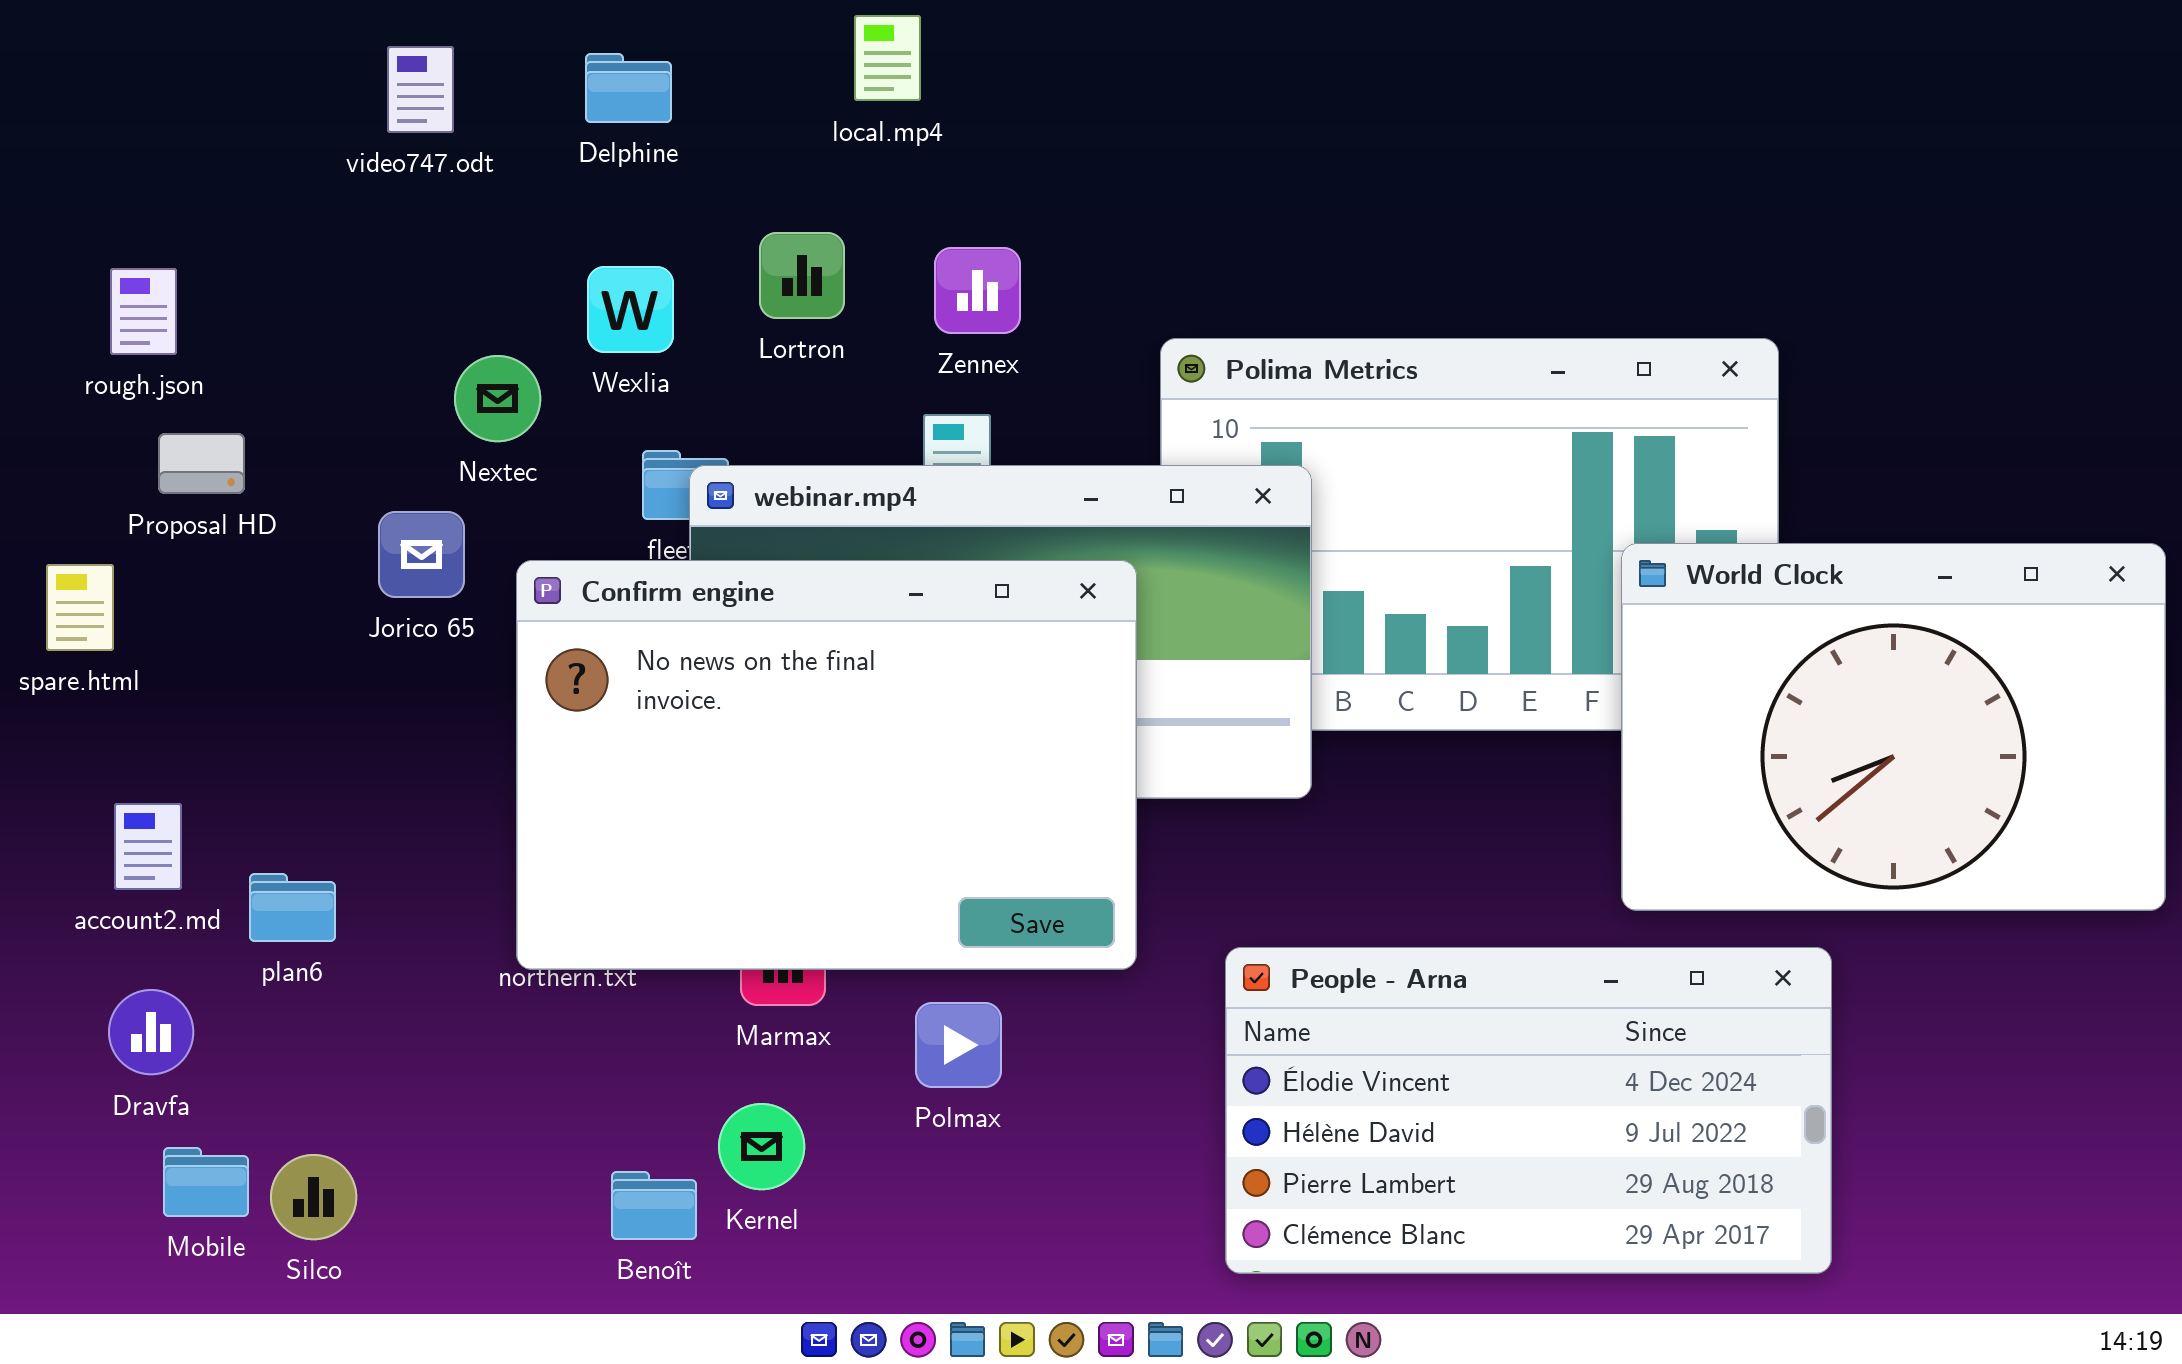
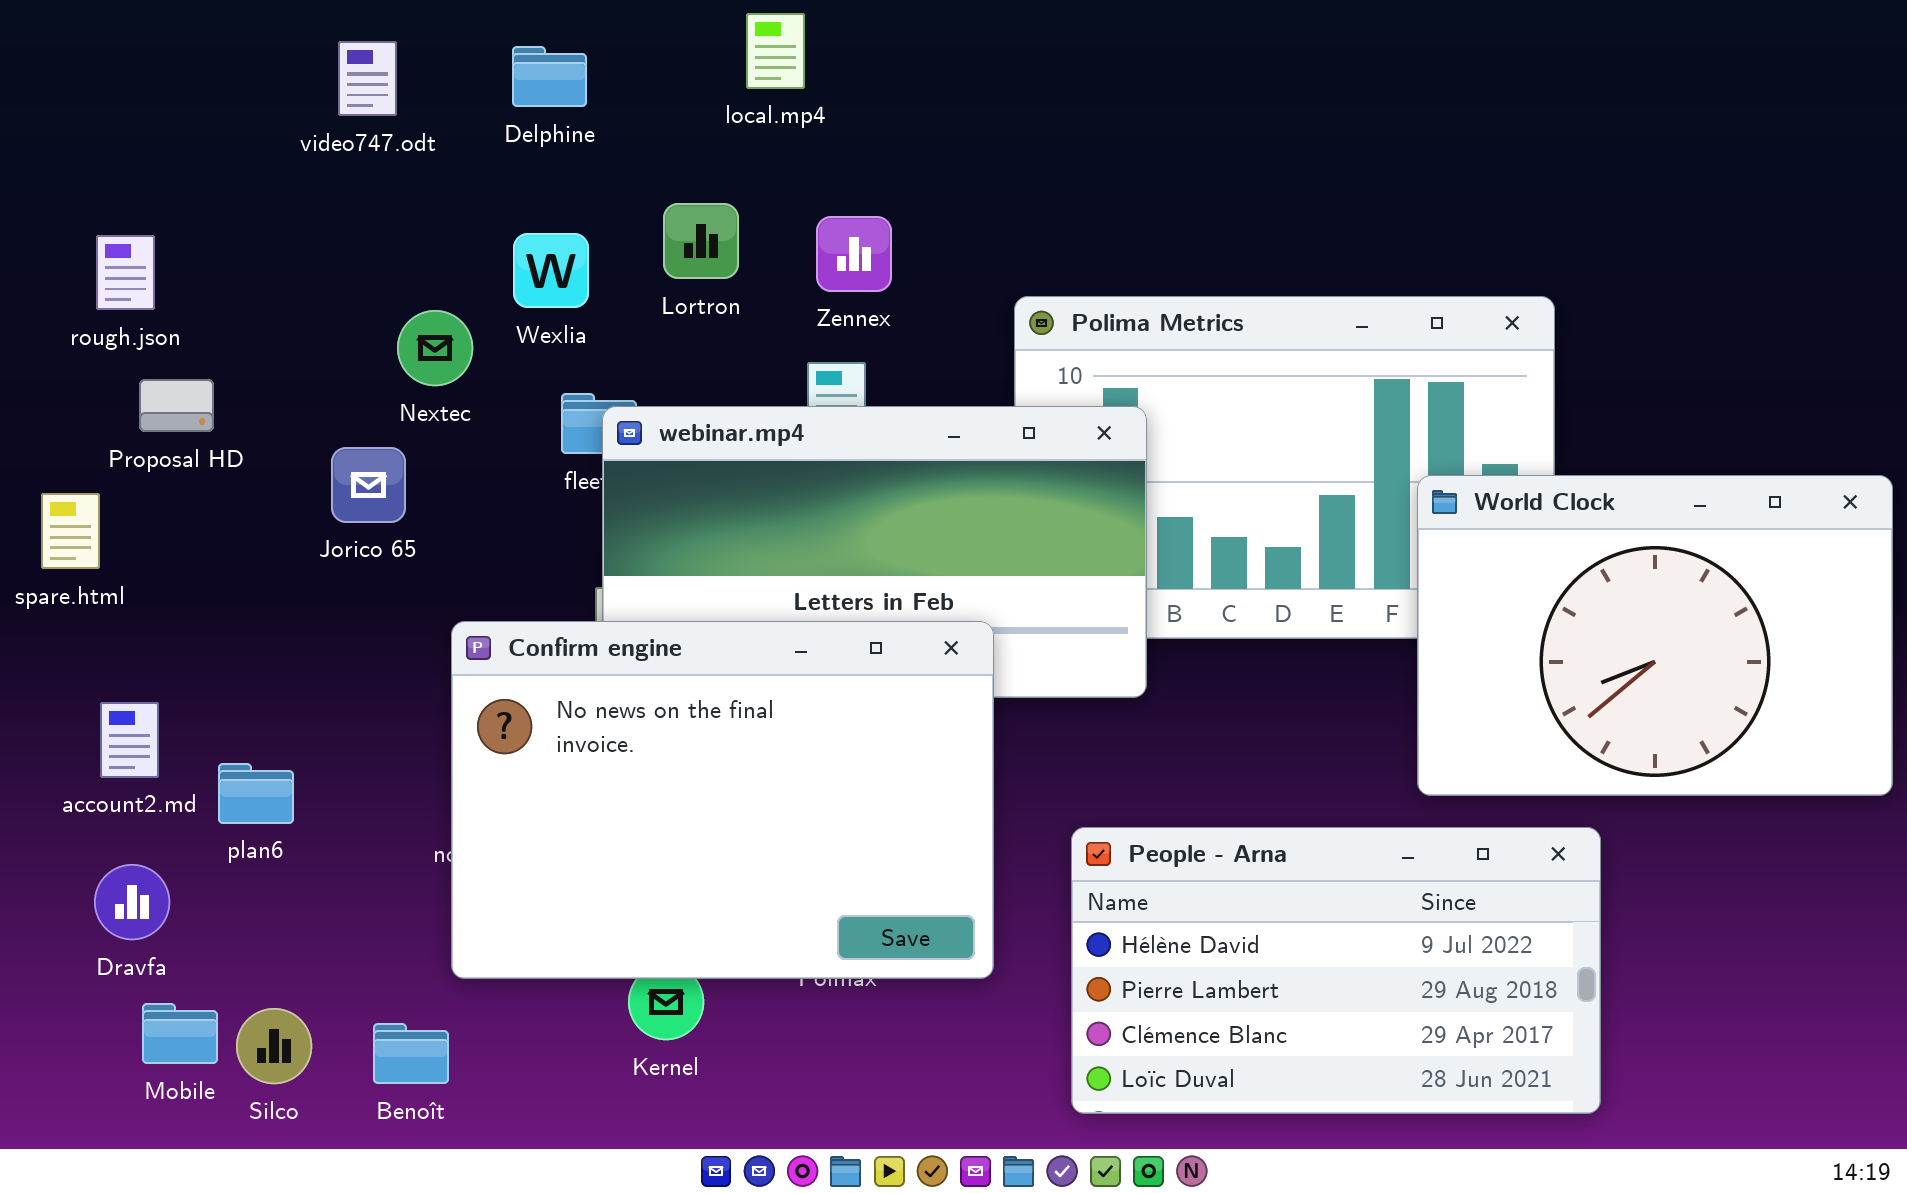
Confirm engine: [516,560,1137,970] -> [451,621,994,979], moved
People - Arna: [1225,947,1832,1274] -> [1071,827,1601,1114], scrolled down 1 row
Benoît: [611,1171,697,1240] -> [373,1023,449,1084], moved

